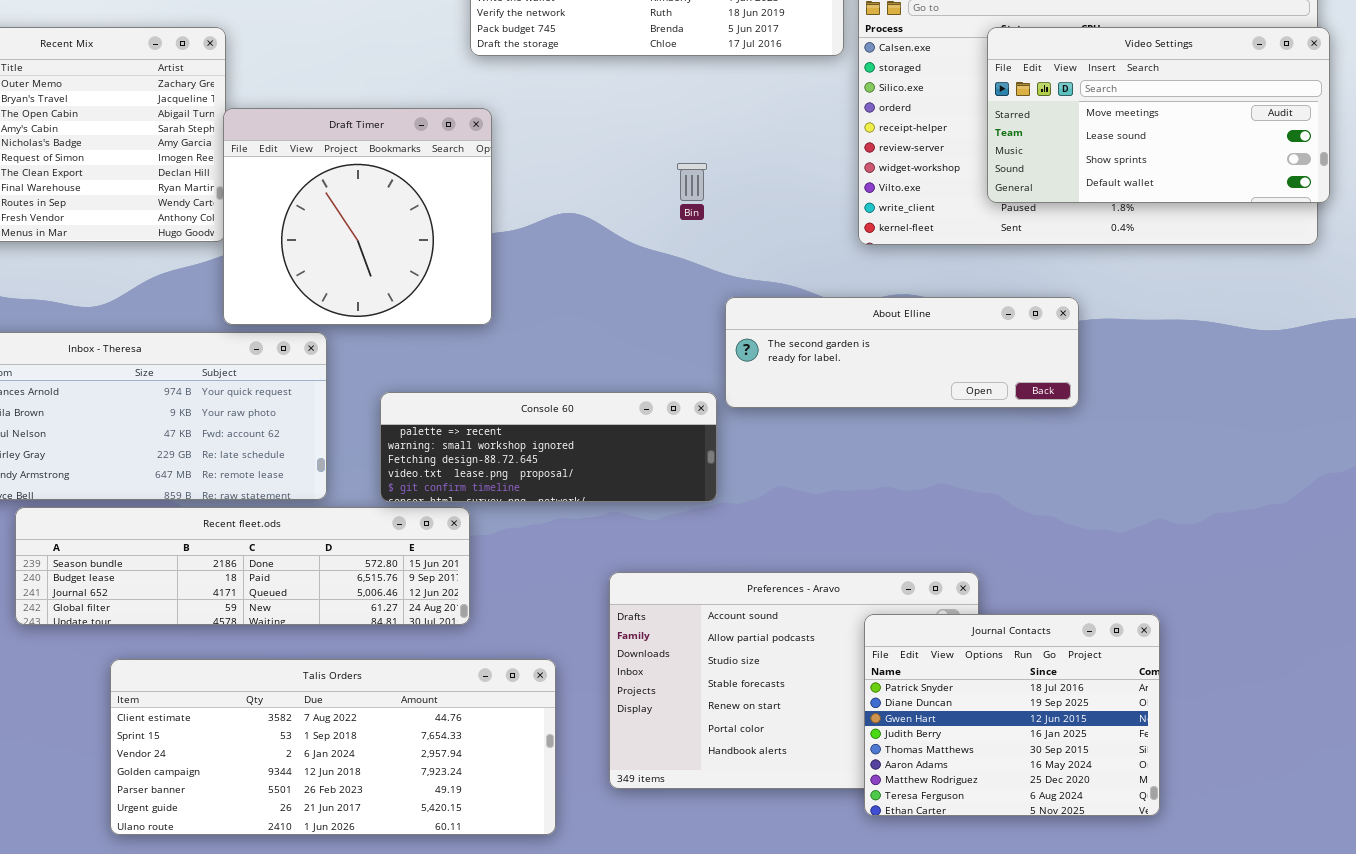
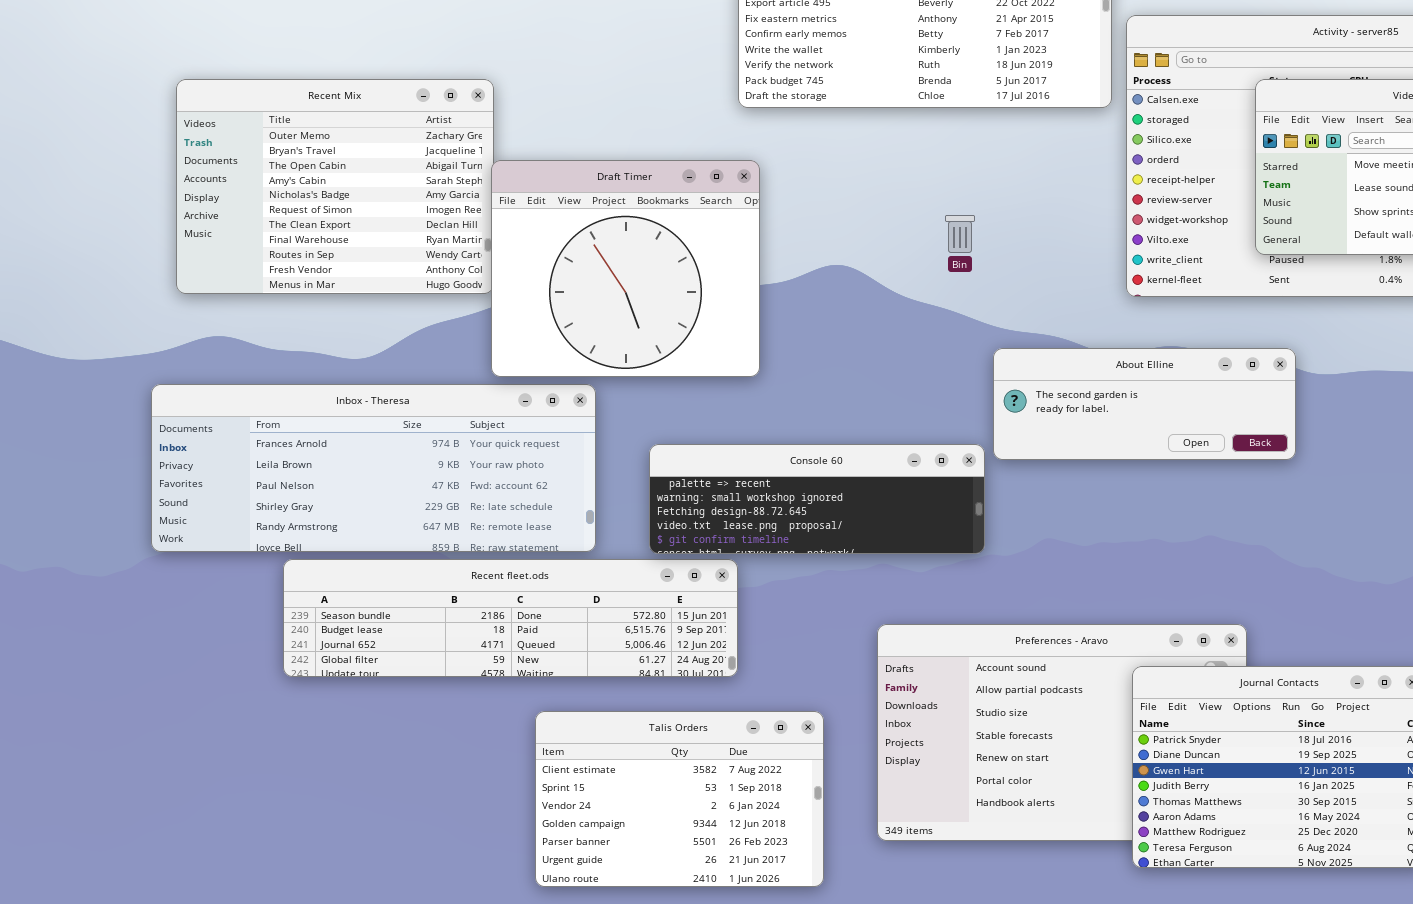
About Elline: [725,297,1079,408] -> [993,348,1296,460], resized
Talis Orders: [110,659,556,835] -> [535,711,824,887], resized

